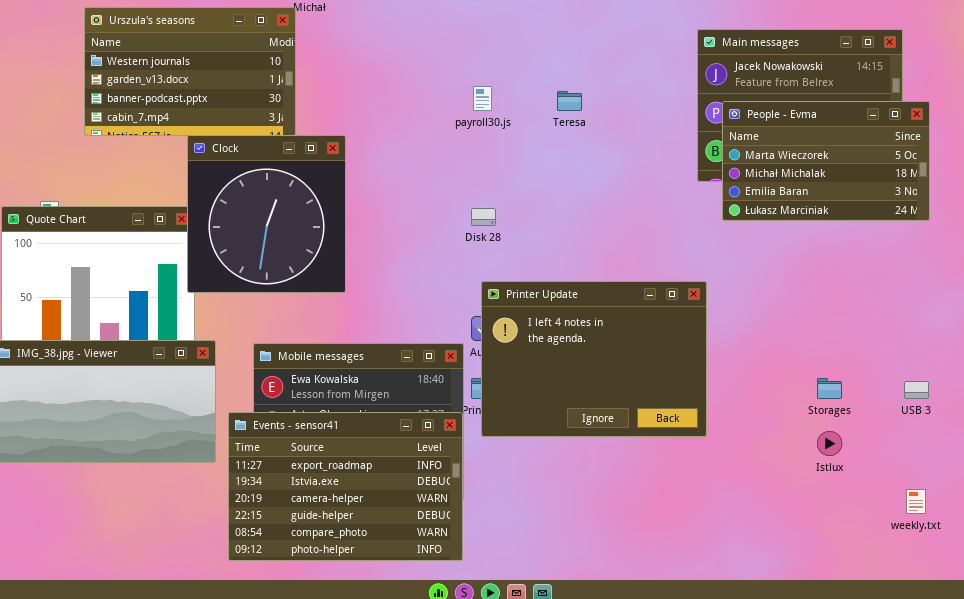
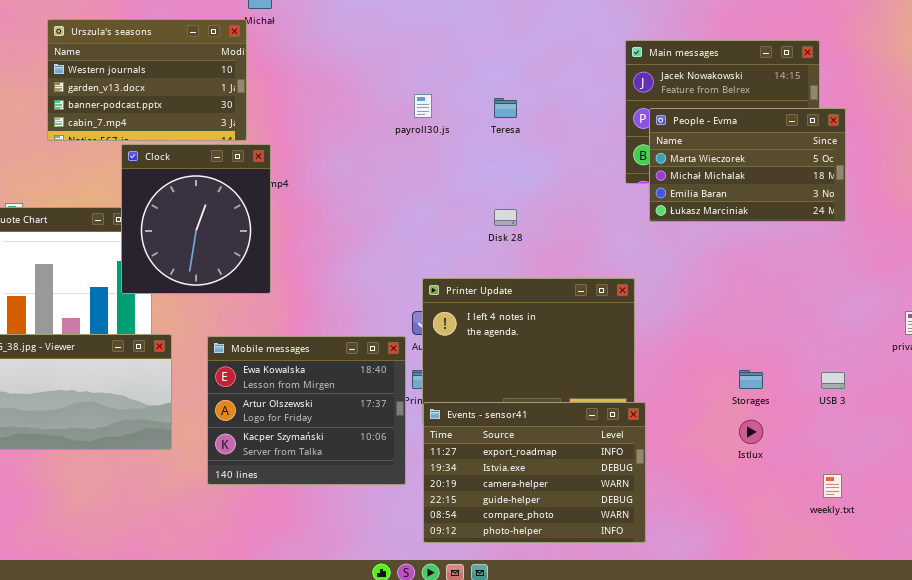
Clock: [187,135,346,293] -> [121,144,271,294], moved
Disk 28: [471,208,496,226] -> [494,209,517,226], moved
Events - sensor41: [228,412,463,561] -> [423,402,646,543], moved

